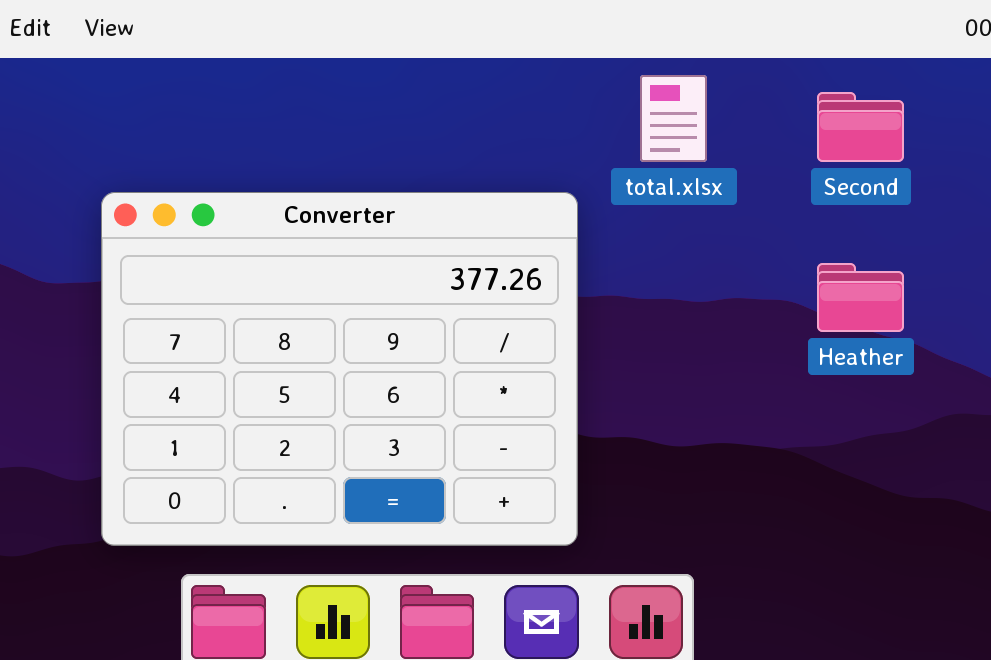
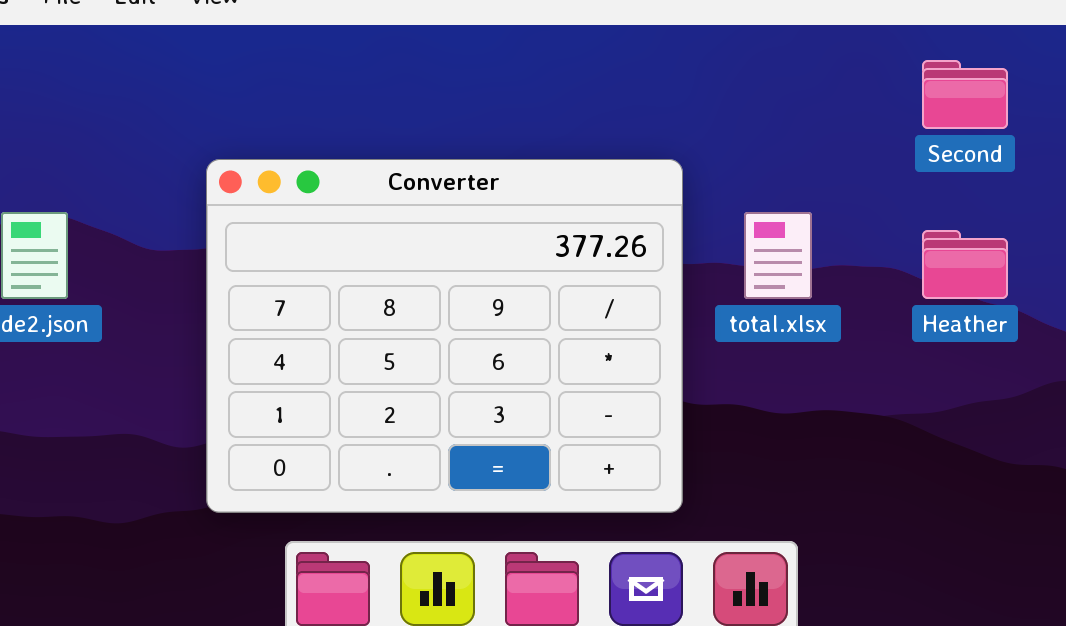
total.xlsx: [640,75,707,162] -> [744,212,812,299], moved

